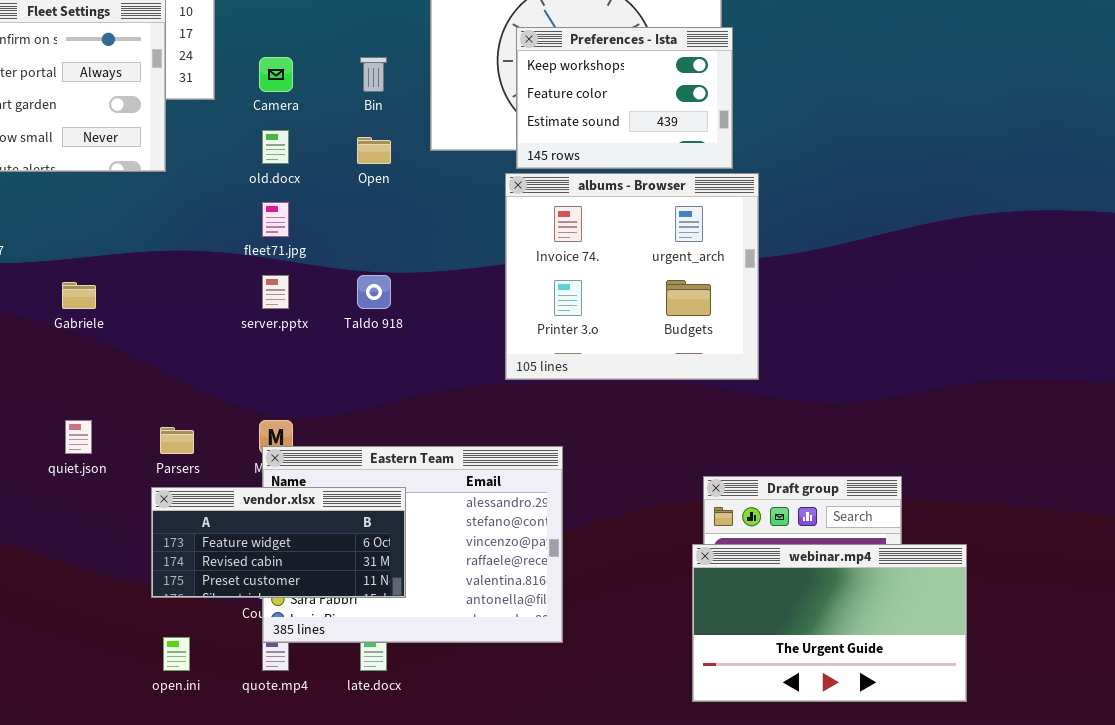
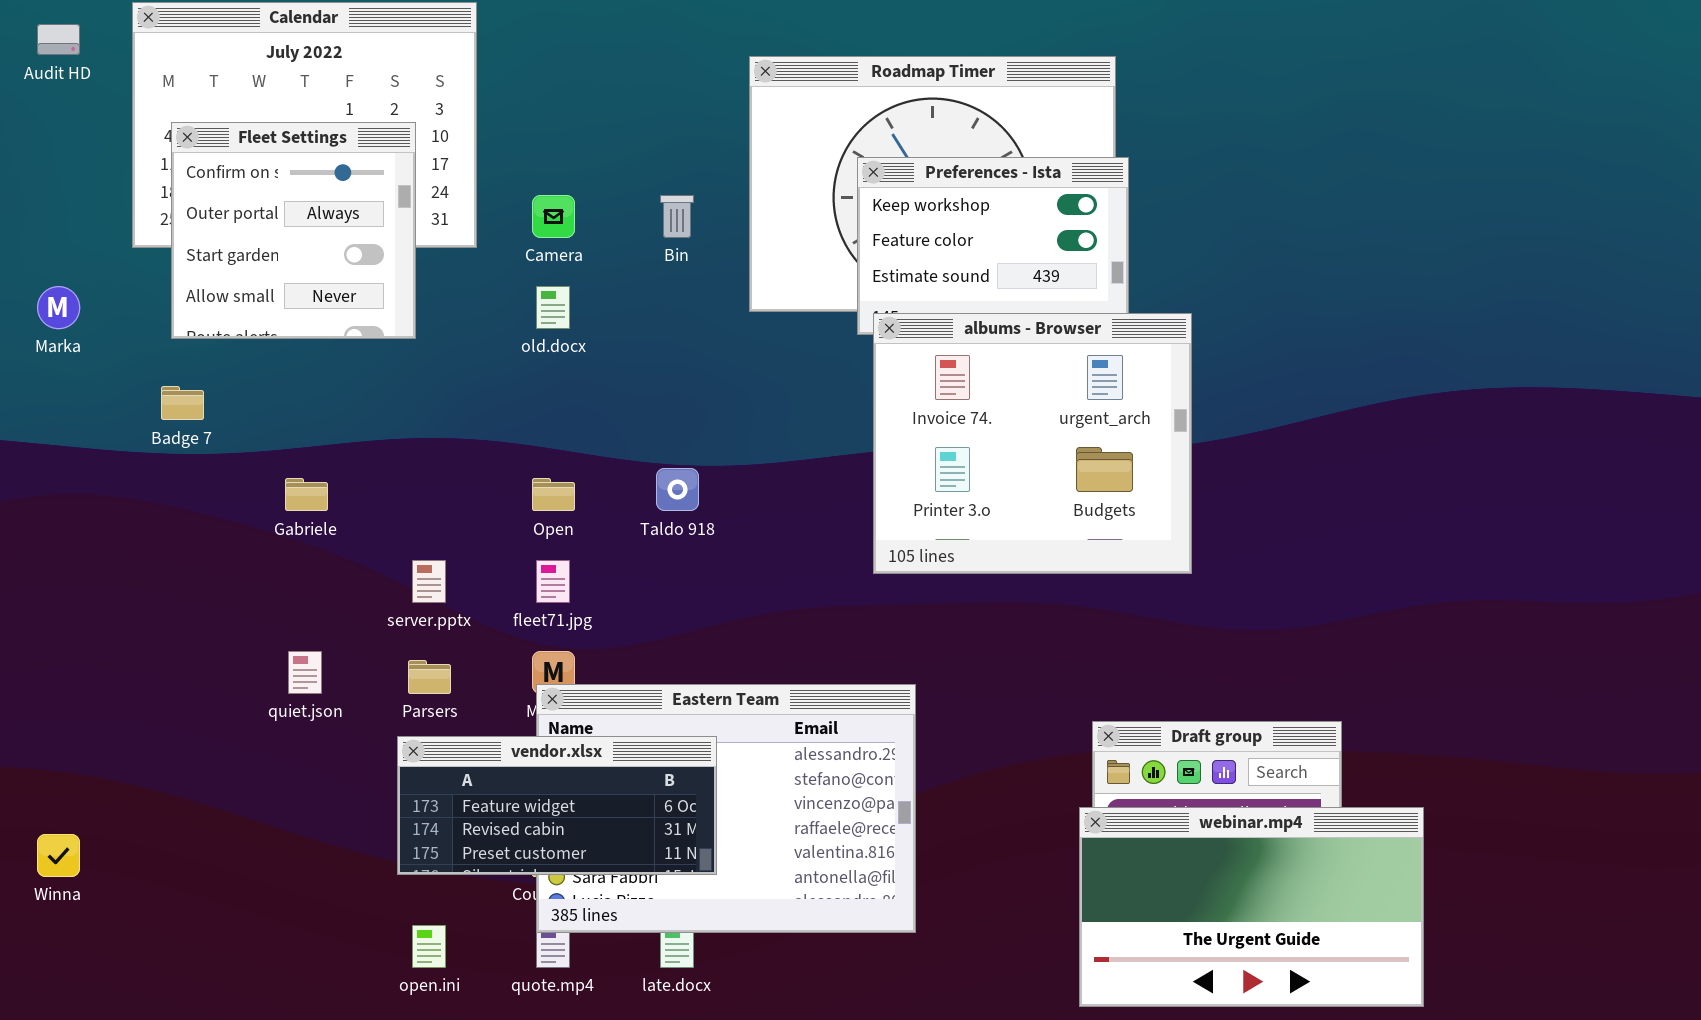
Open: [357,137,391,164] -> [532,478,575,511], moved
albums - Browser: [505,173,759,380] -> [873,313,1192,574], moved
fleet71.jpg: [262,202,289,237] -> [536,560,570,603], moved
server.pptx: [262,275,289,309] -> [412,560,446,603], moved

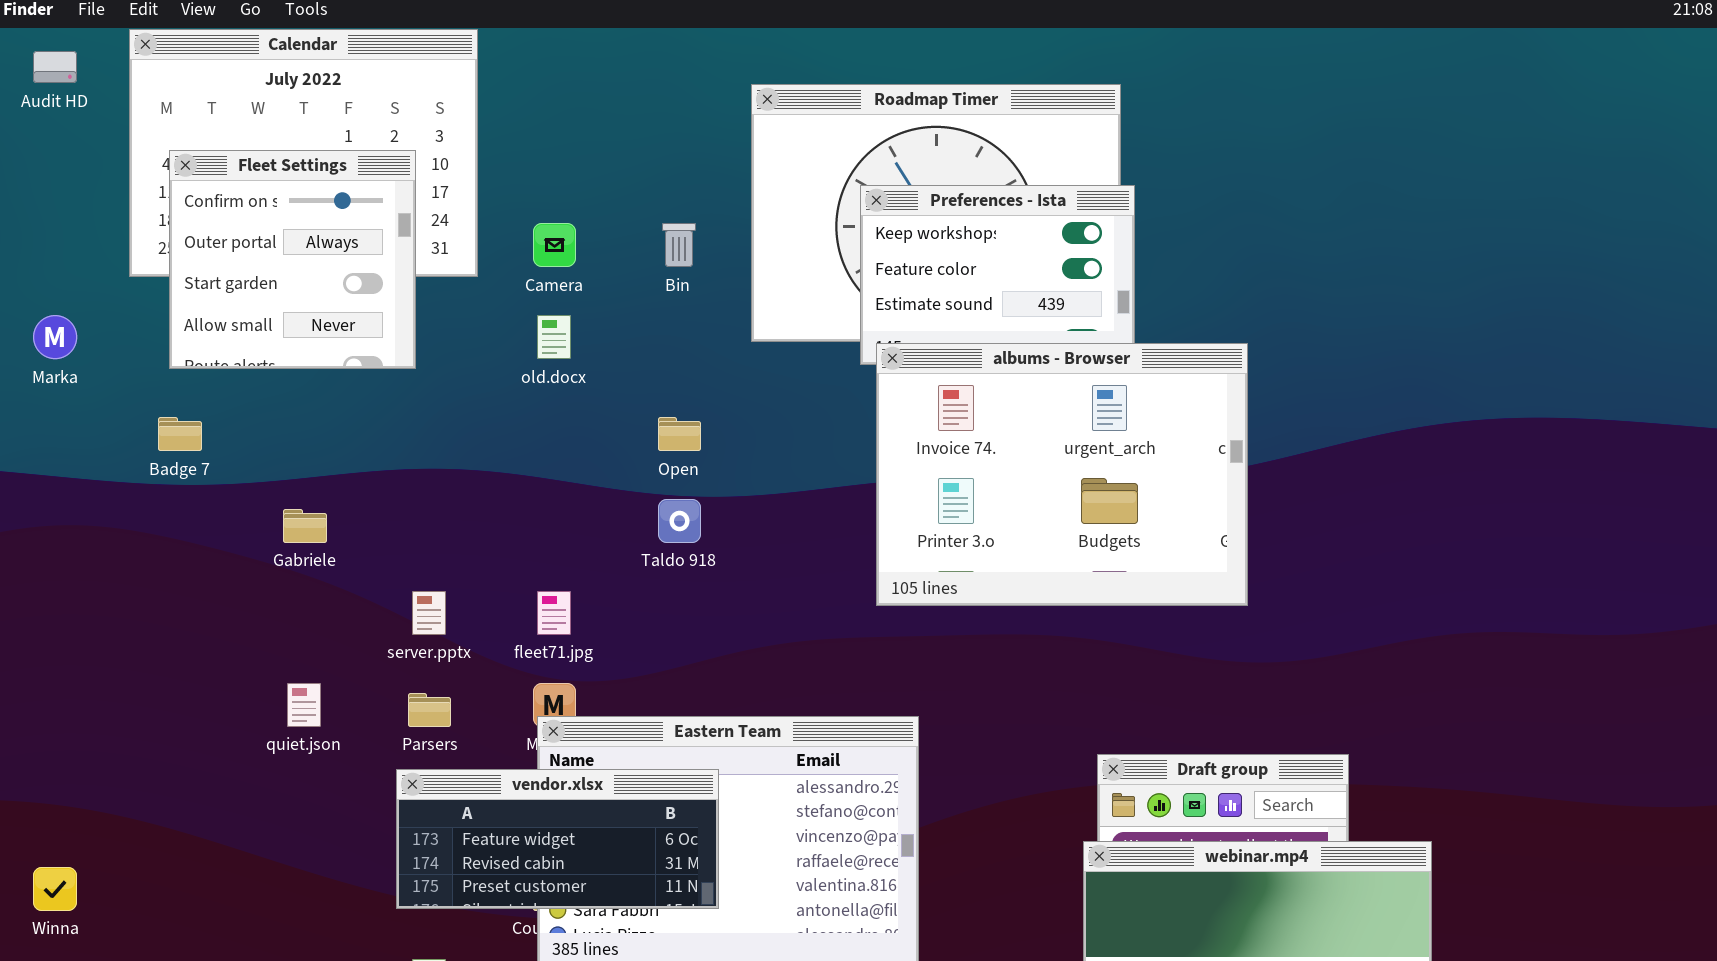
albums - Browser: [873,313,1192,574] -> [876,343,1248,606], resized
Open: [532,478,575,511] -> [658,417,701,451], moved

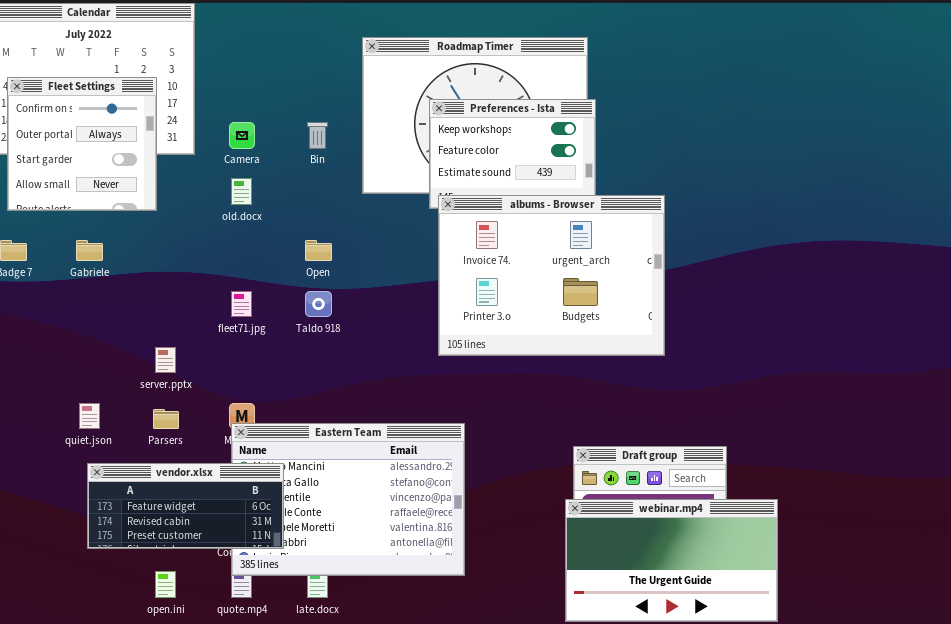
Gabriele: [283,509,327,543] -> [76,240,103,261], moved
fleet71.jpg: [537,591,571,635] -> [231,291,252,317], moved
vendor.xlsx: [396,769,719,909] -> [87,463,284,549], moved

